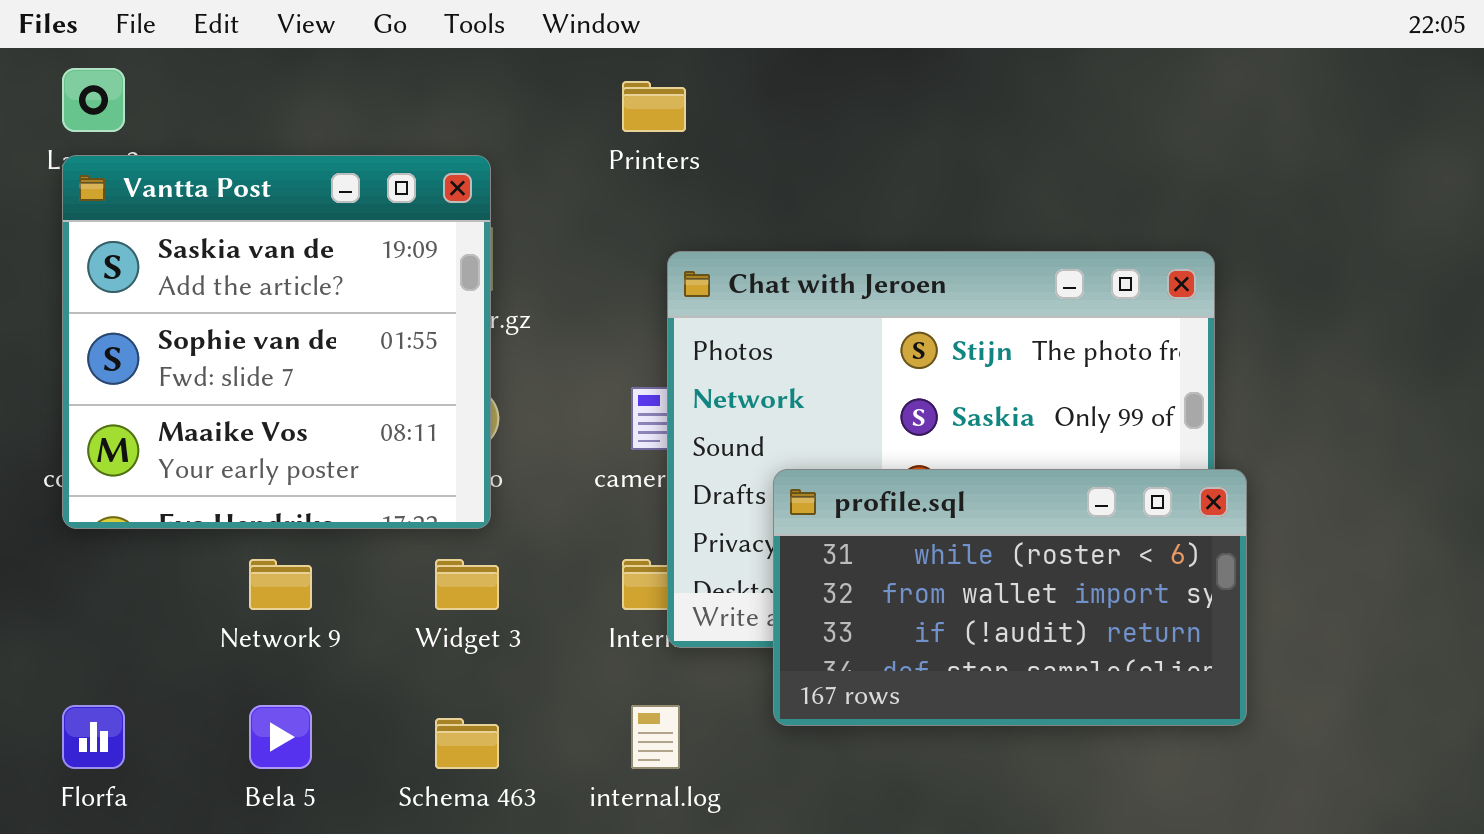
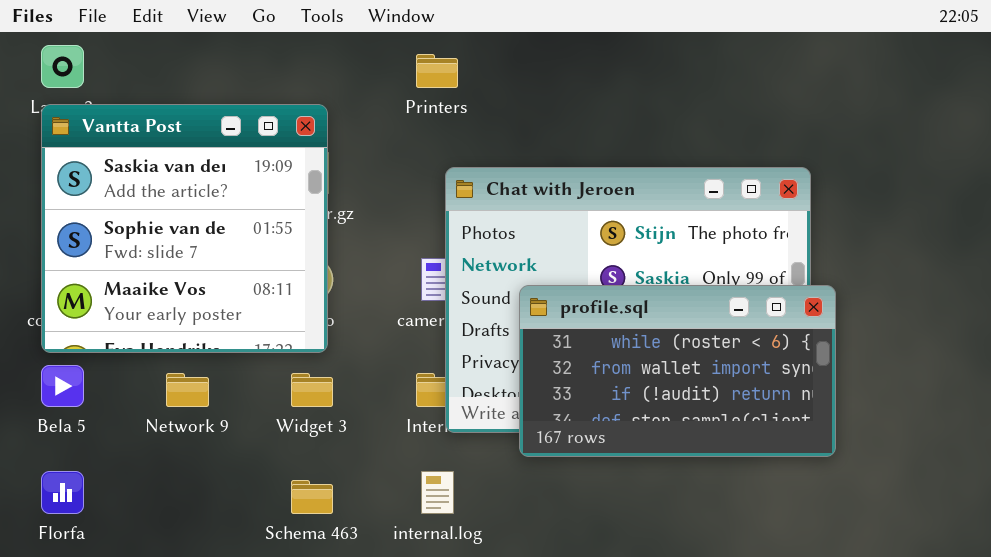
profile.sql: [773,469,1247,726] -> [519,285,836,457], moved
Bela 5: [249,705,312,769] -> [41,365,84,407], moved

